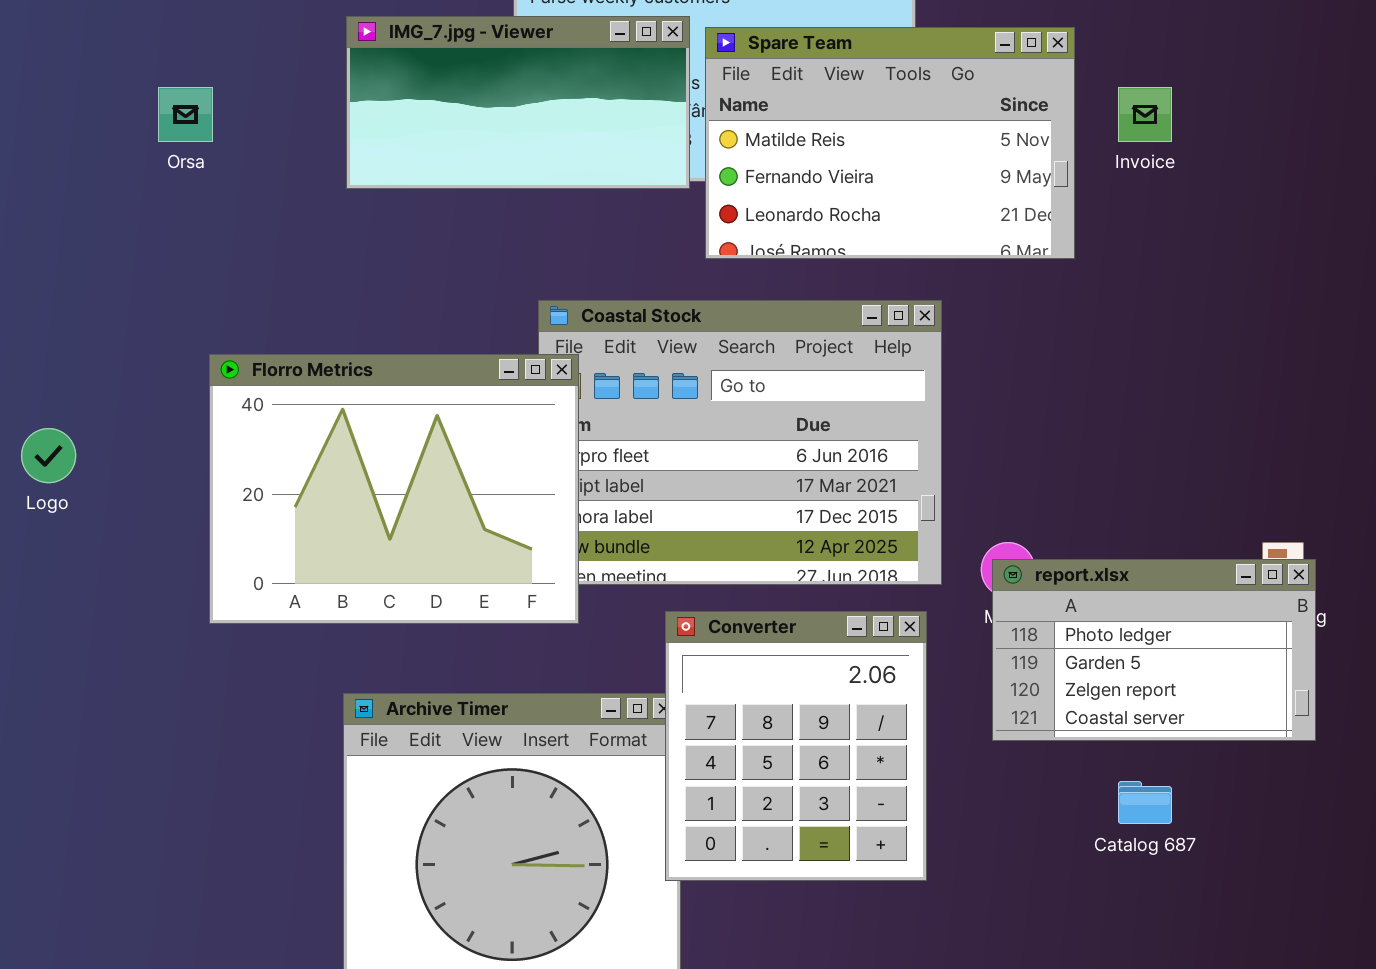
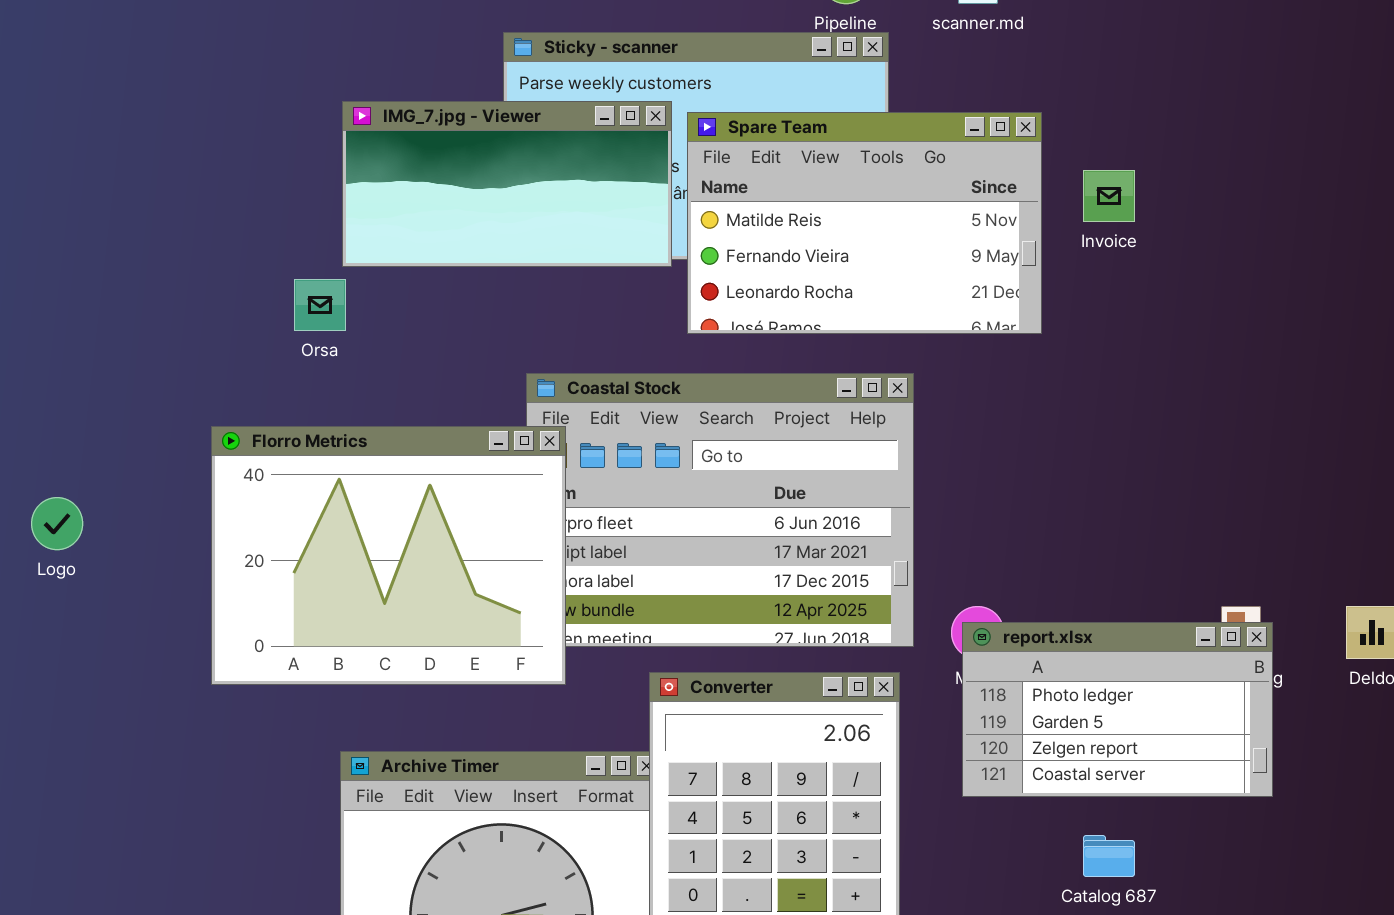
Orsa: [158,87,213,142] -> [294,279,346,331], moved

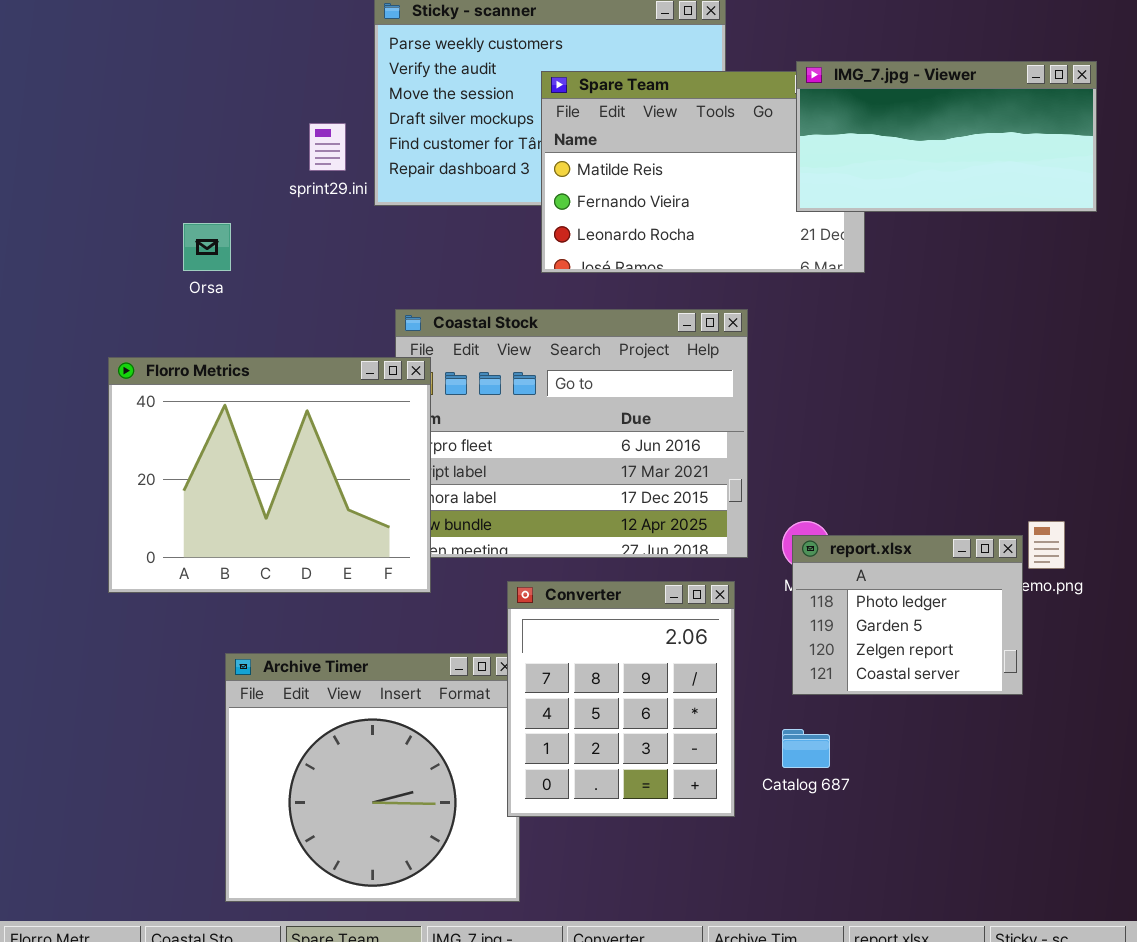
IMG_7.jpg - Viewer: [342,101,672,267] -> [796,61,1097,212], moved
report.xlsx: [962,622,1273,797] -> [792,535,1023,695], resized
Catalog 687: [1083,835,1135,877] -> [782,729,830,768], moved

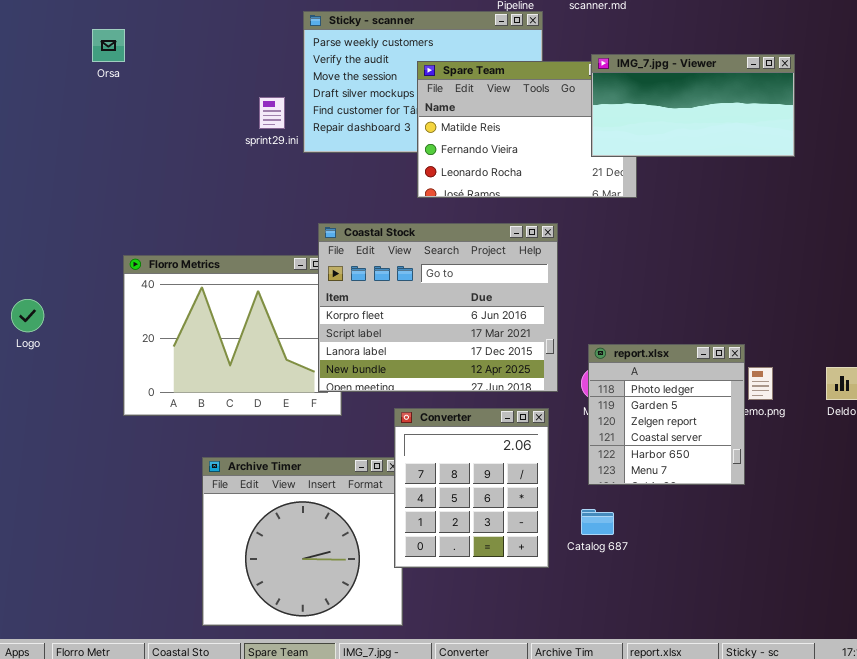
Orsa: [183,223,231,271] -> [92,29,125,62], moved
Coastal Stock: [395,309,748,558] -> [318,223,558,392], raised
report.xlsx: [792,535,1023,695] -> [588,344,745,485], resized

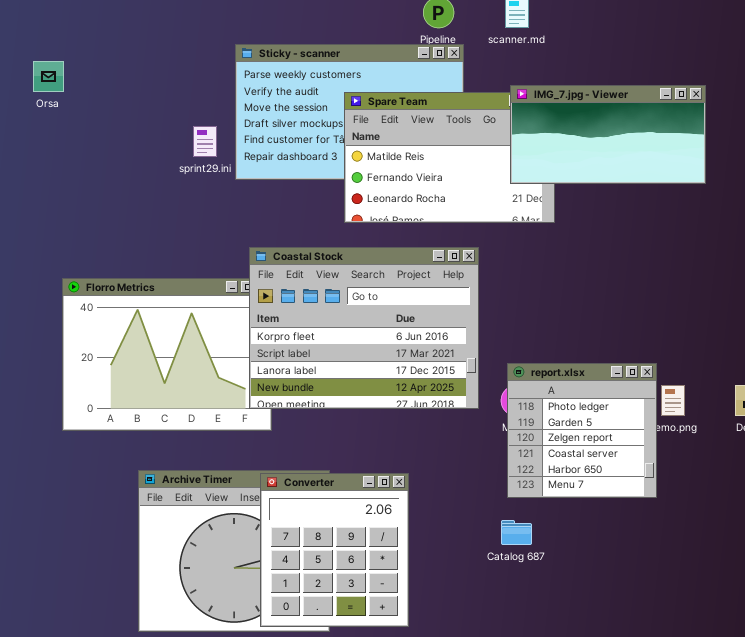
Converter: [394,408,549,568] -> [260,473,409,627], moved

